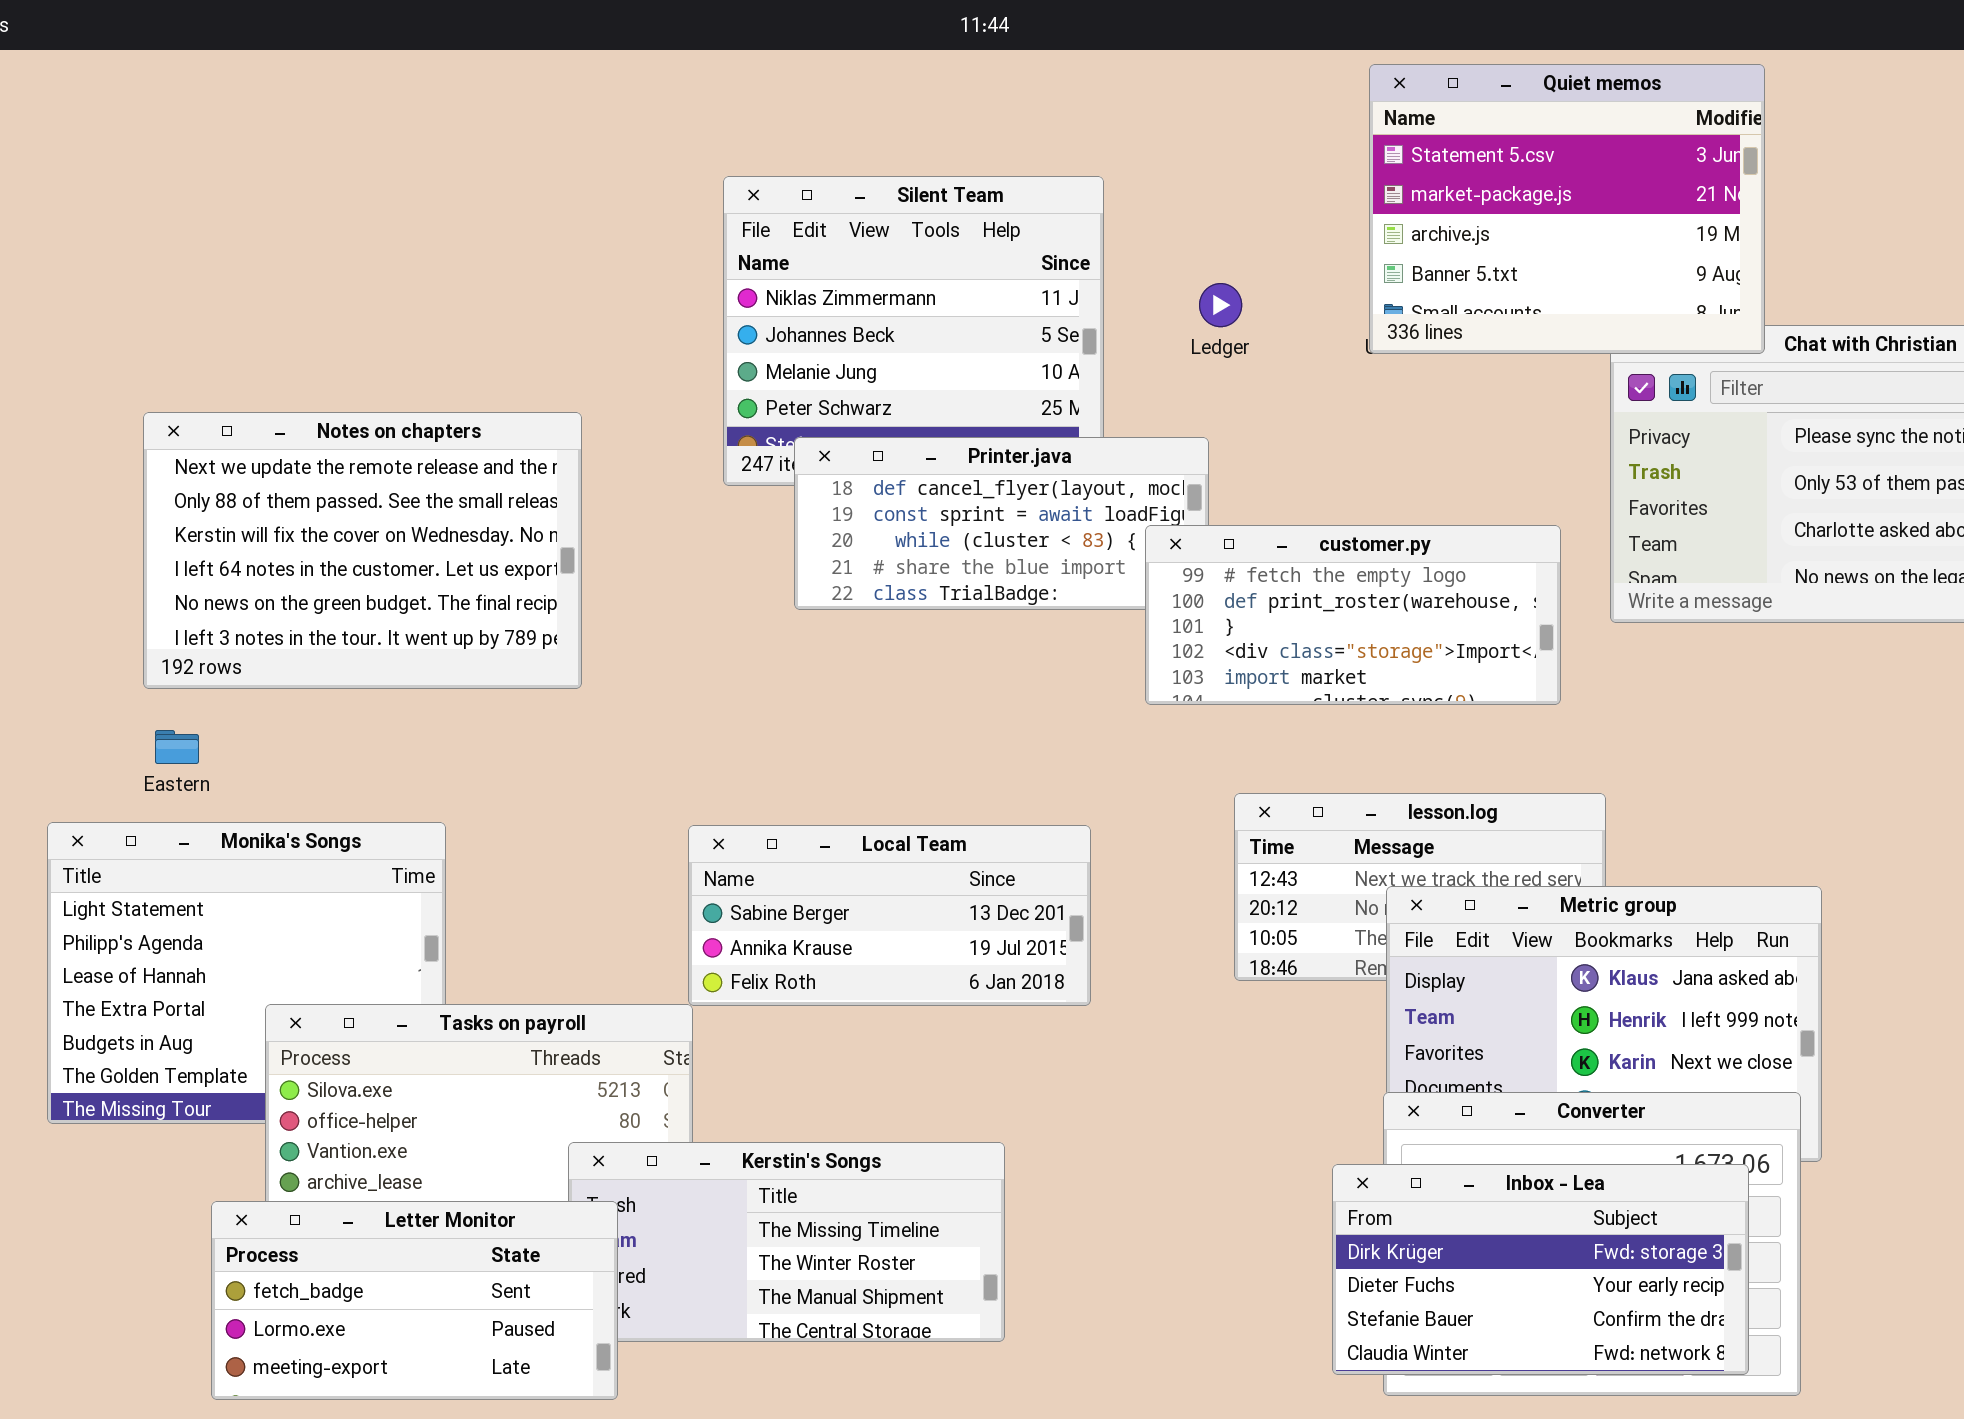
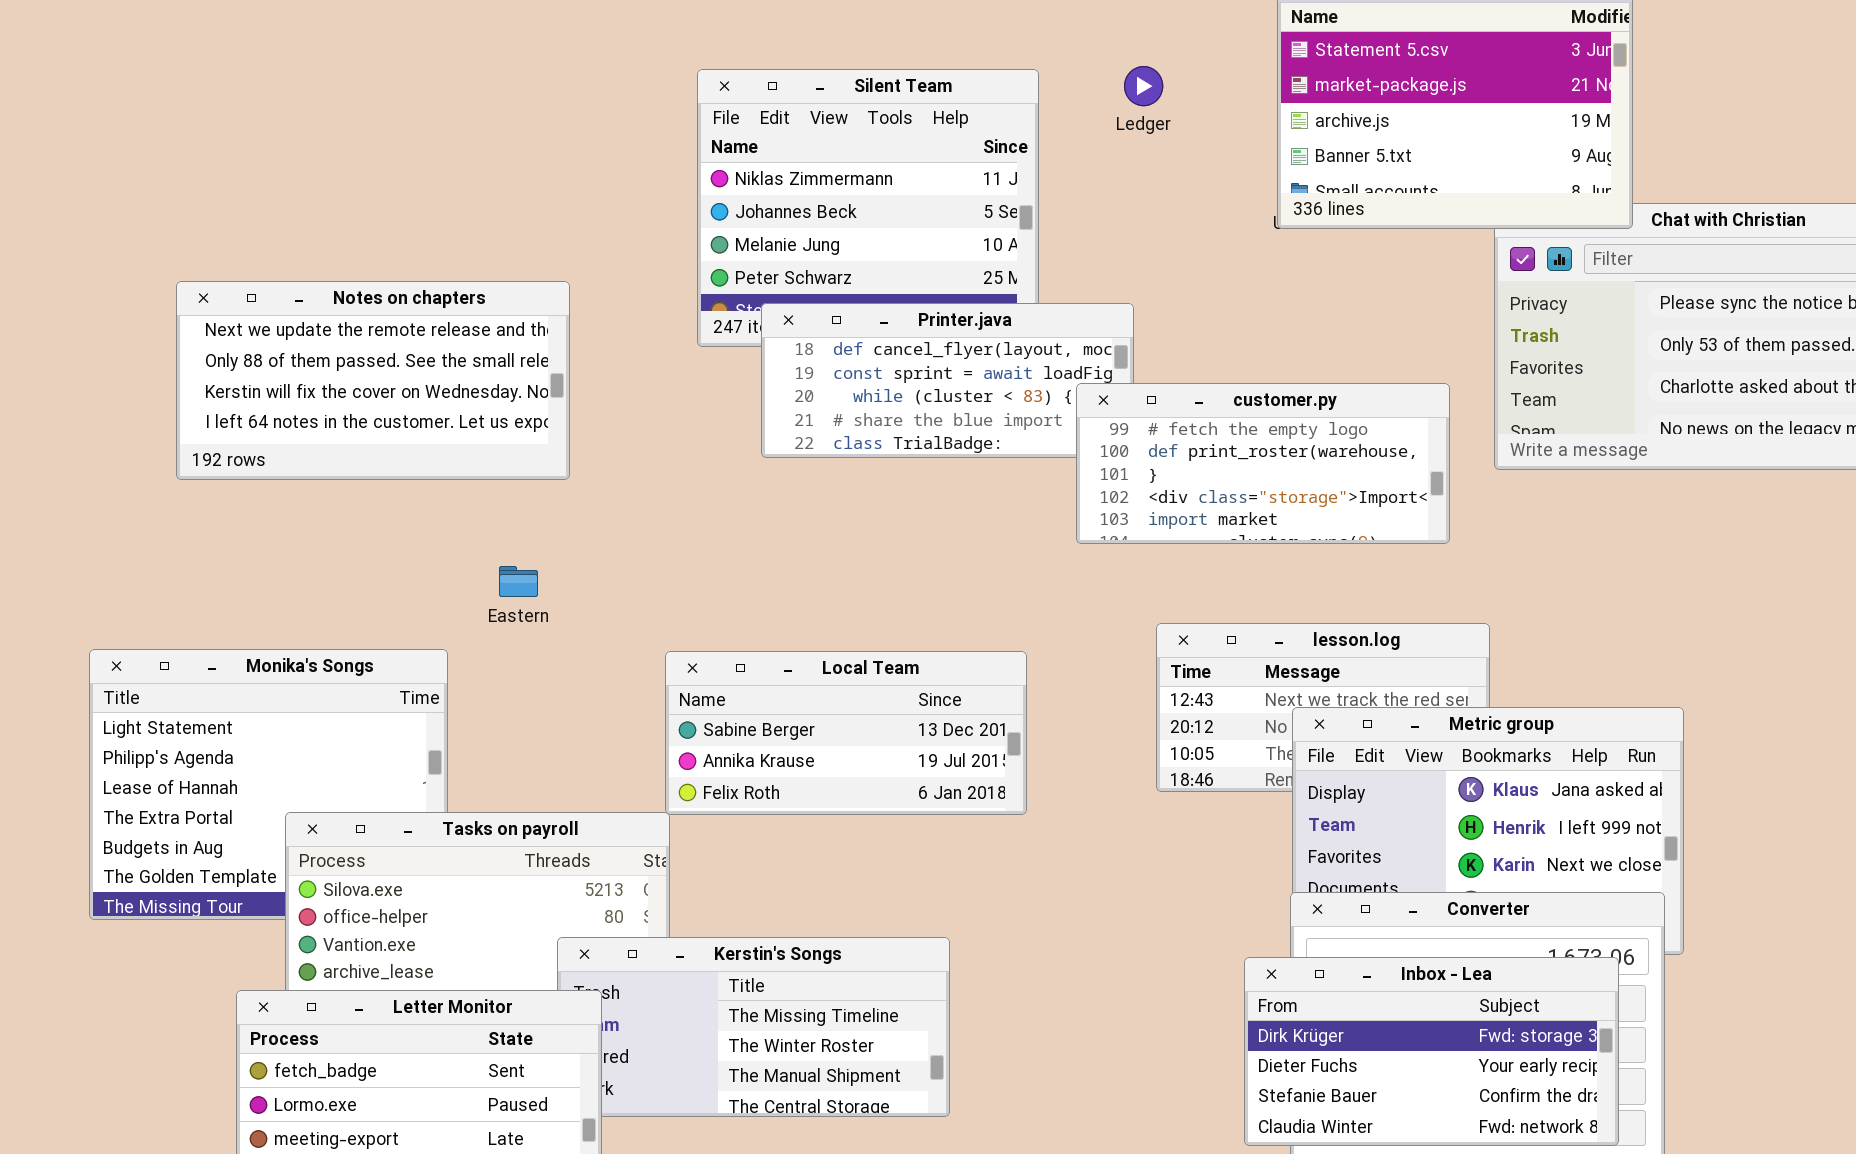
Ledger: [1199,283,1242,327] -> [1124,66,1163,106], moved
Notes on chapters: [143,412,582,689] -> [176,281,570,480], resized
Eastern: [155,730,199,764] -> [499,566,538,597], moved

